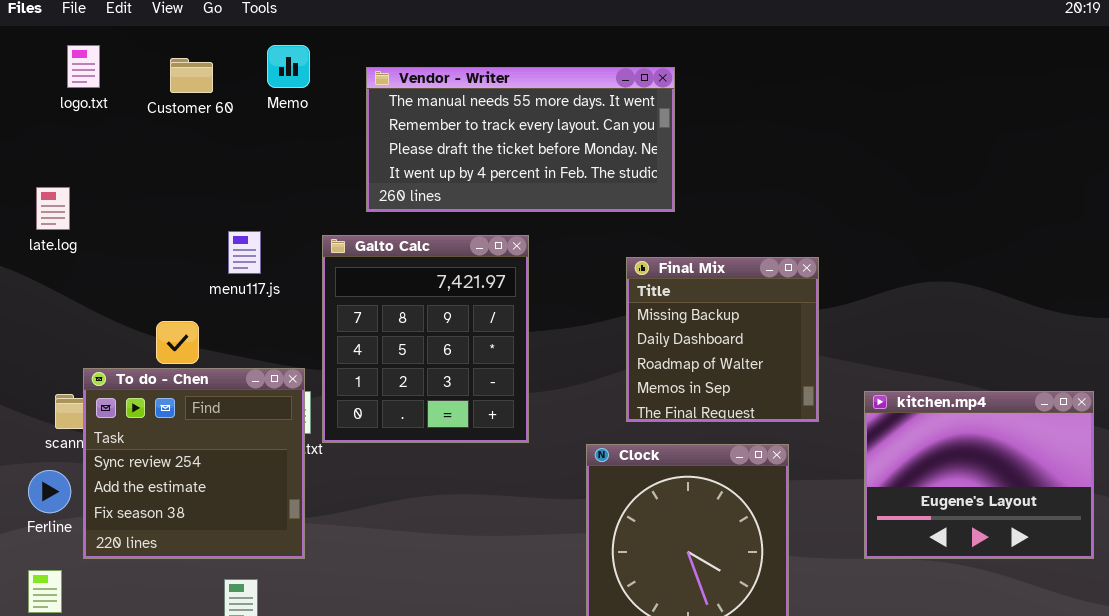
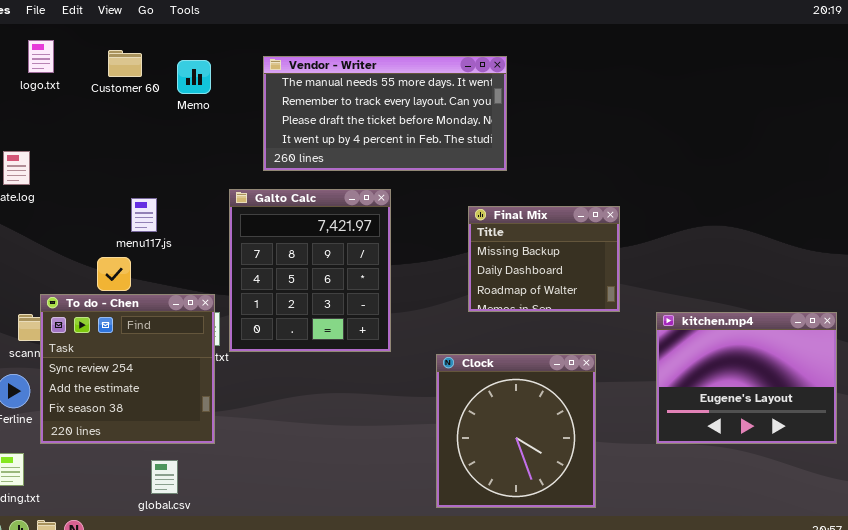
Memo: [267,45,310,88] -> [177,60,211,94], moved
menu117.js: [228,231,261,274] -> [131,198,157,232], moved
Final Mix: [626,257,819,422] -> [468,206,620,312], resized

